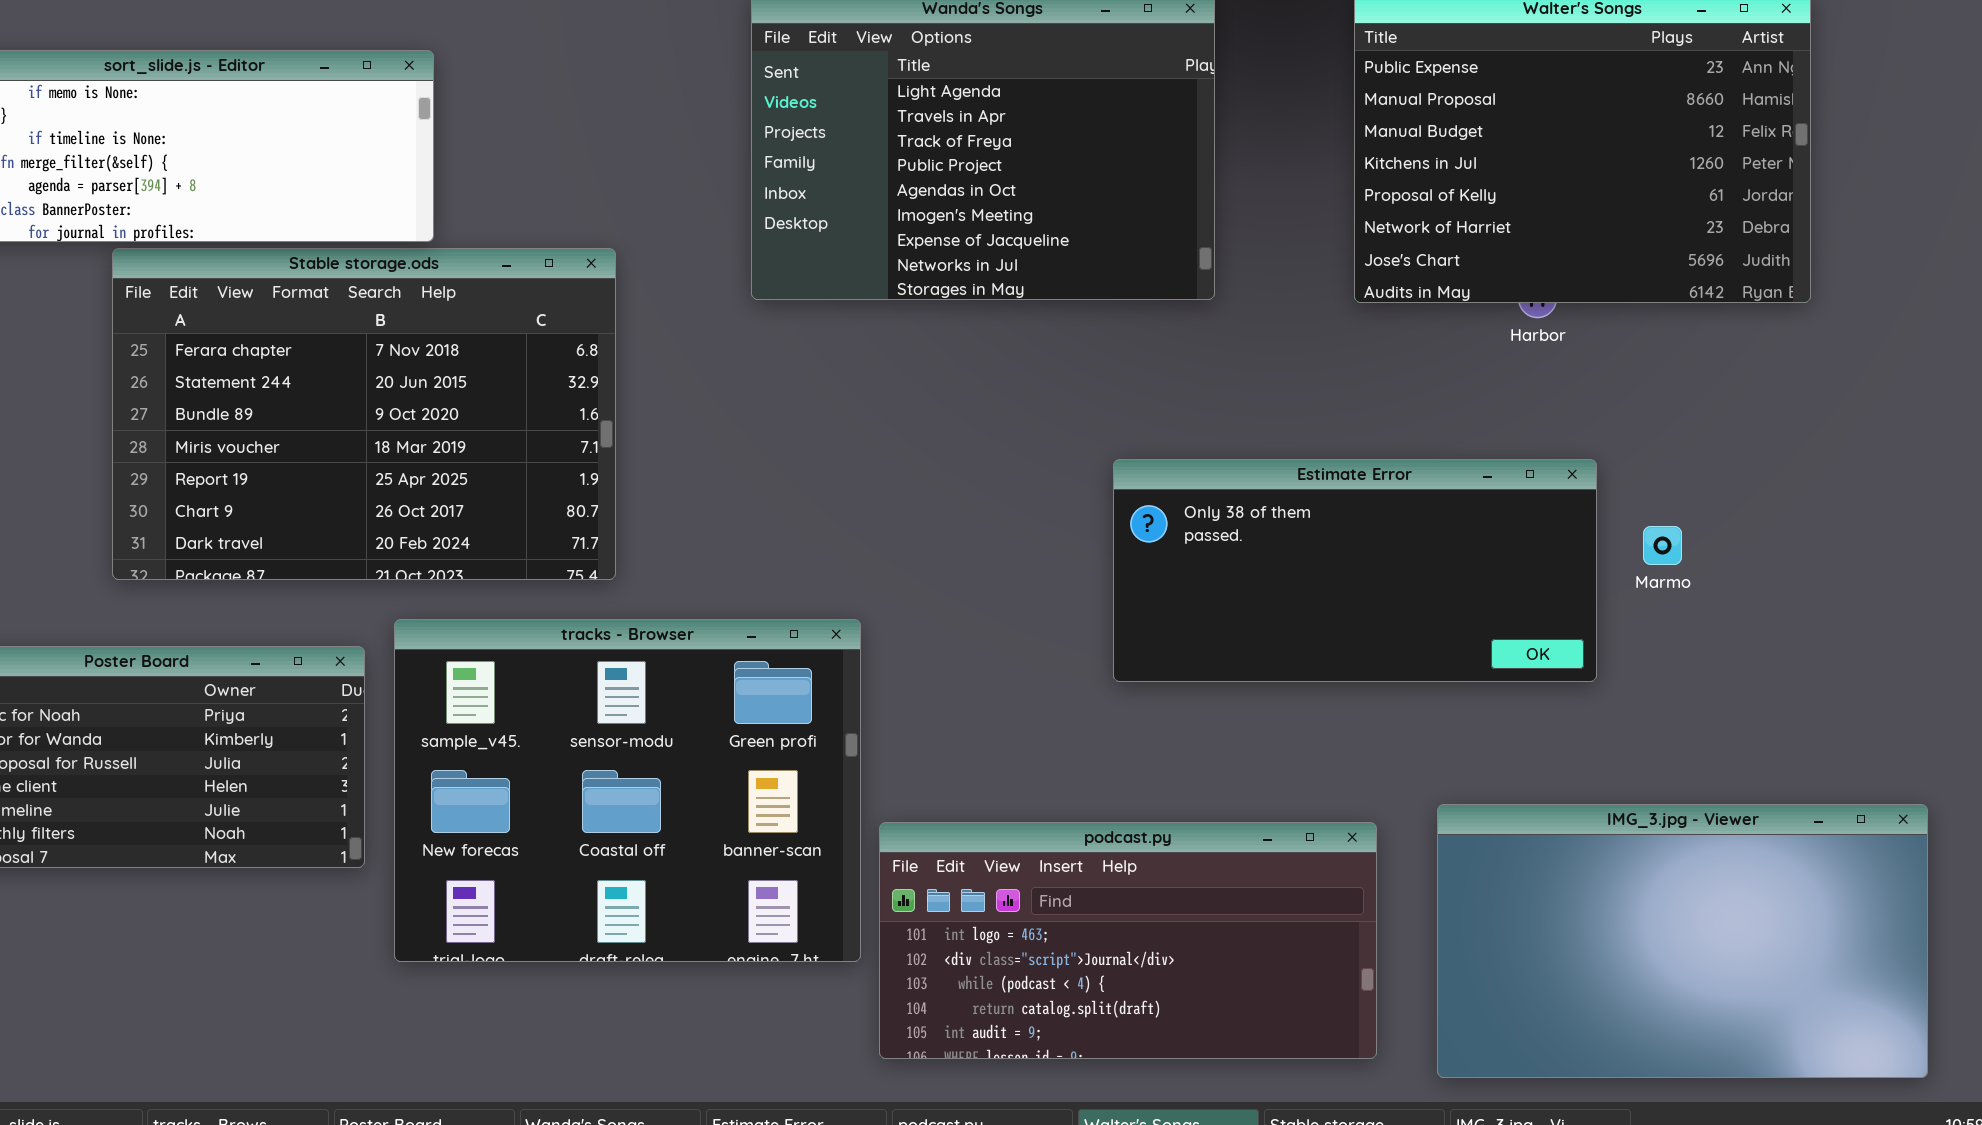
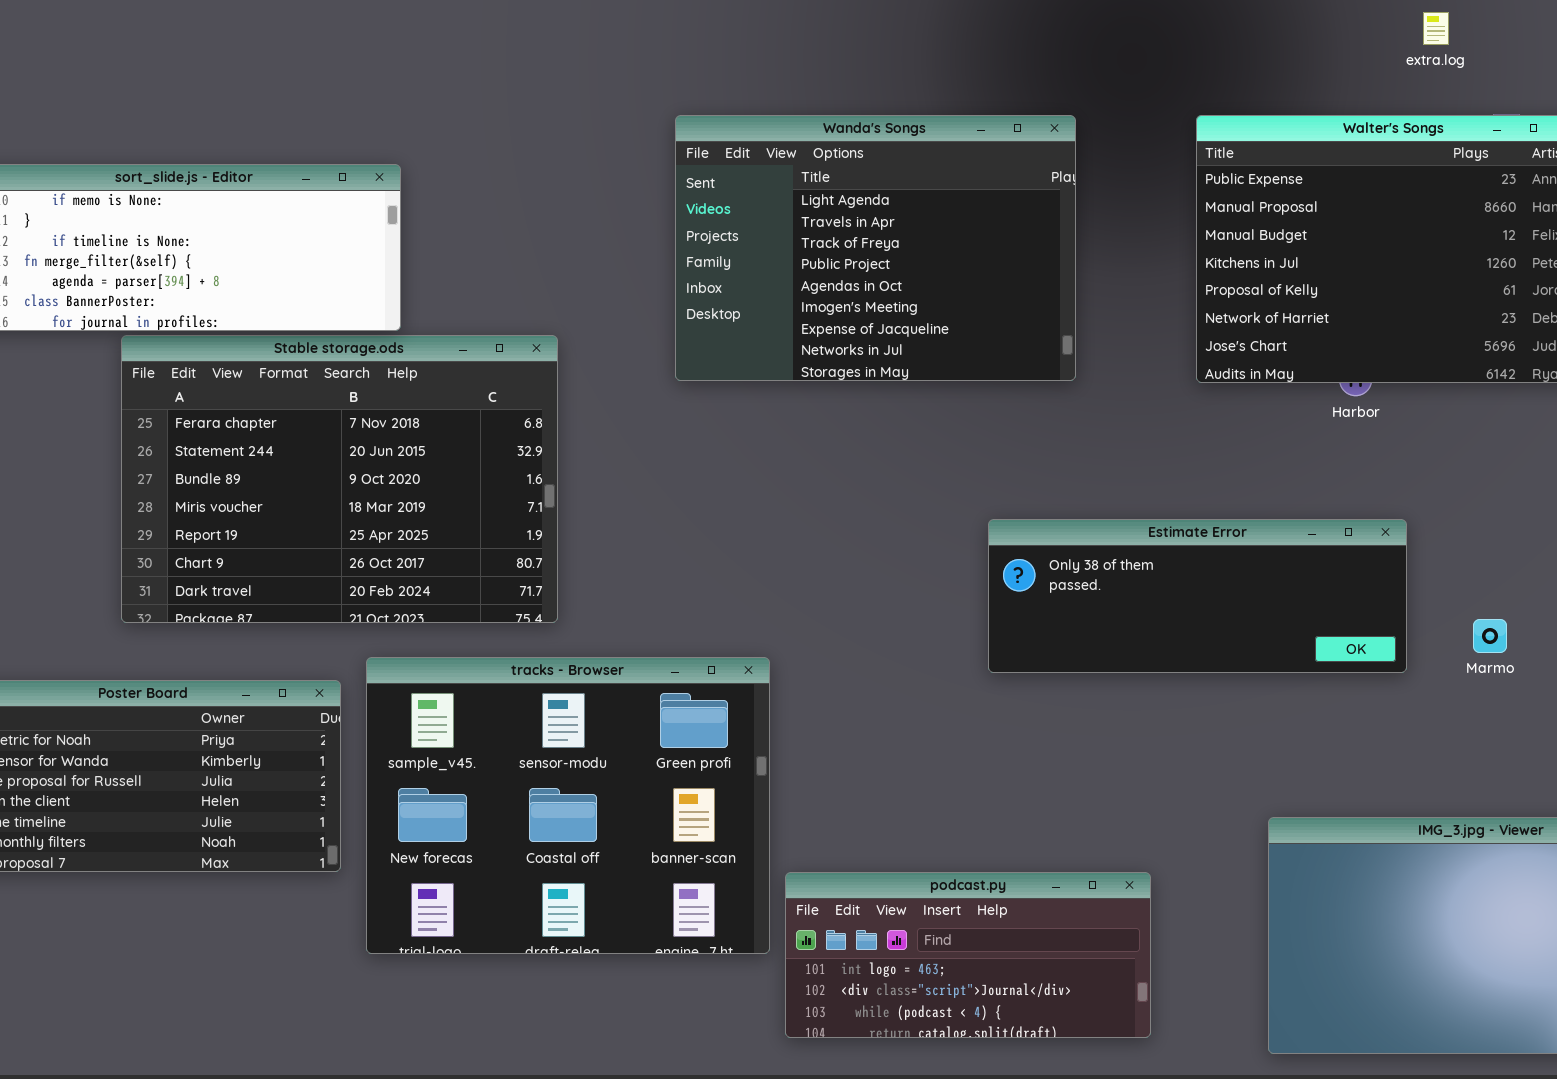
Estimate Error: [1113,459,1597,682] -> [988,519,1407,673], resized
Marmo: [1643,526,1682,565] -> [1473,619,1507,653], moved
podcast.py: [879,822,1377,1059] -> [785,872,1151,1038], resized

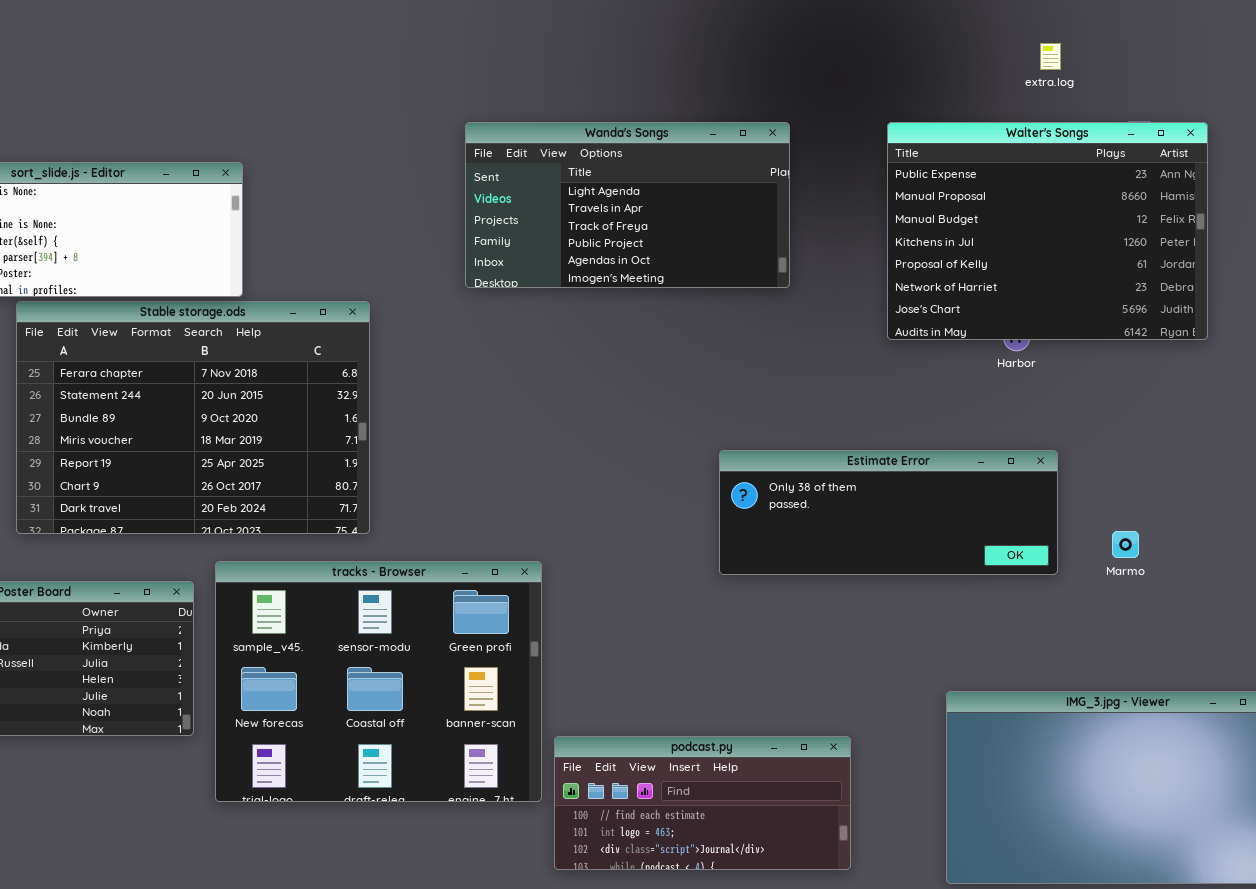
extra.log: [1423,12,1449,45] -> [1040,43,1061,70], moved
Wanda's Songs: [675,115,1076,381] -> [465,122,790,288], resized
podcast.py: [785,872,1151,1038] -> [554,736,851,870], scrolled up 1 row

